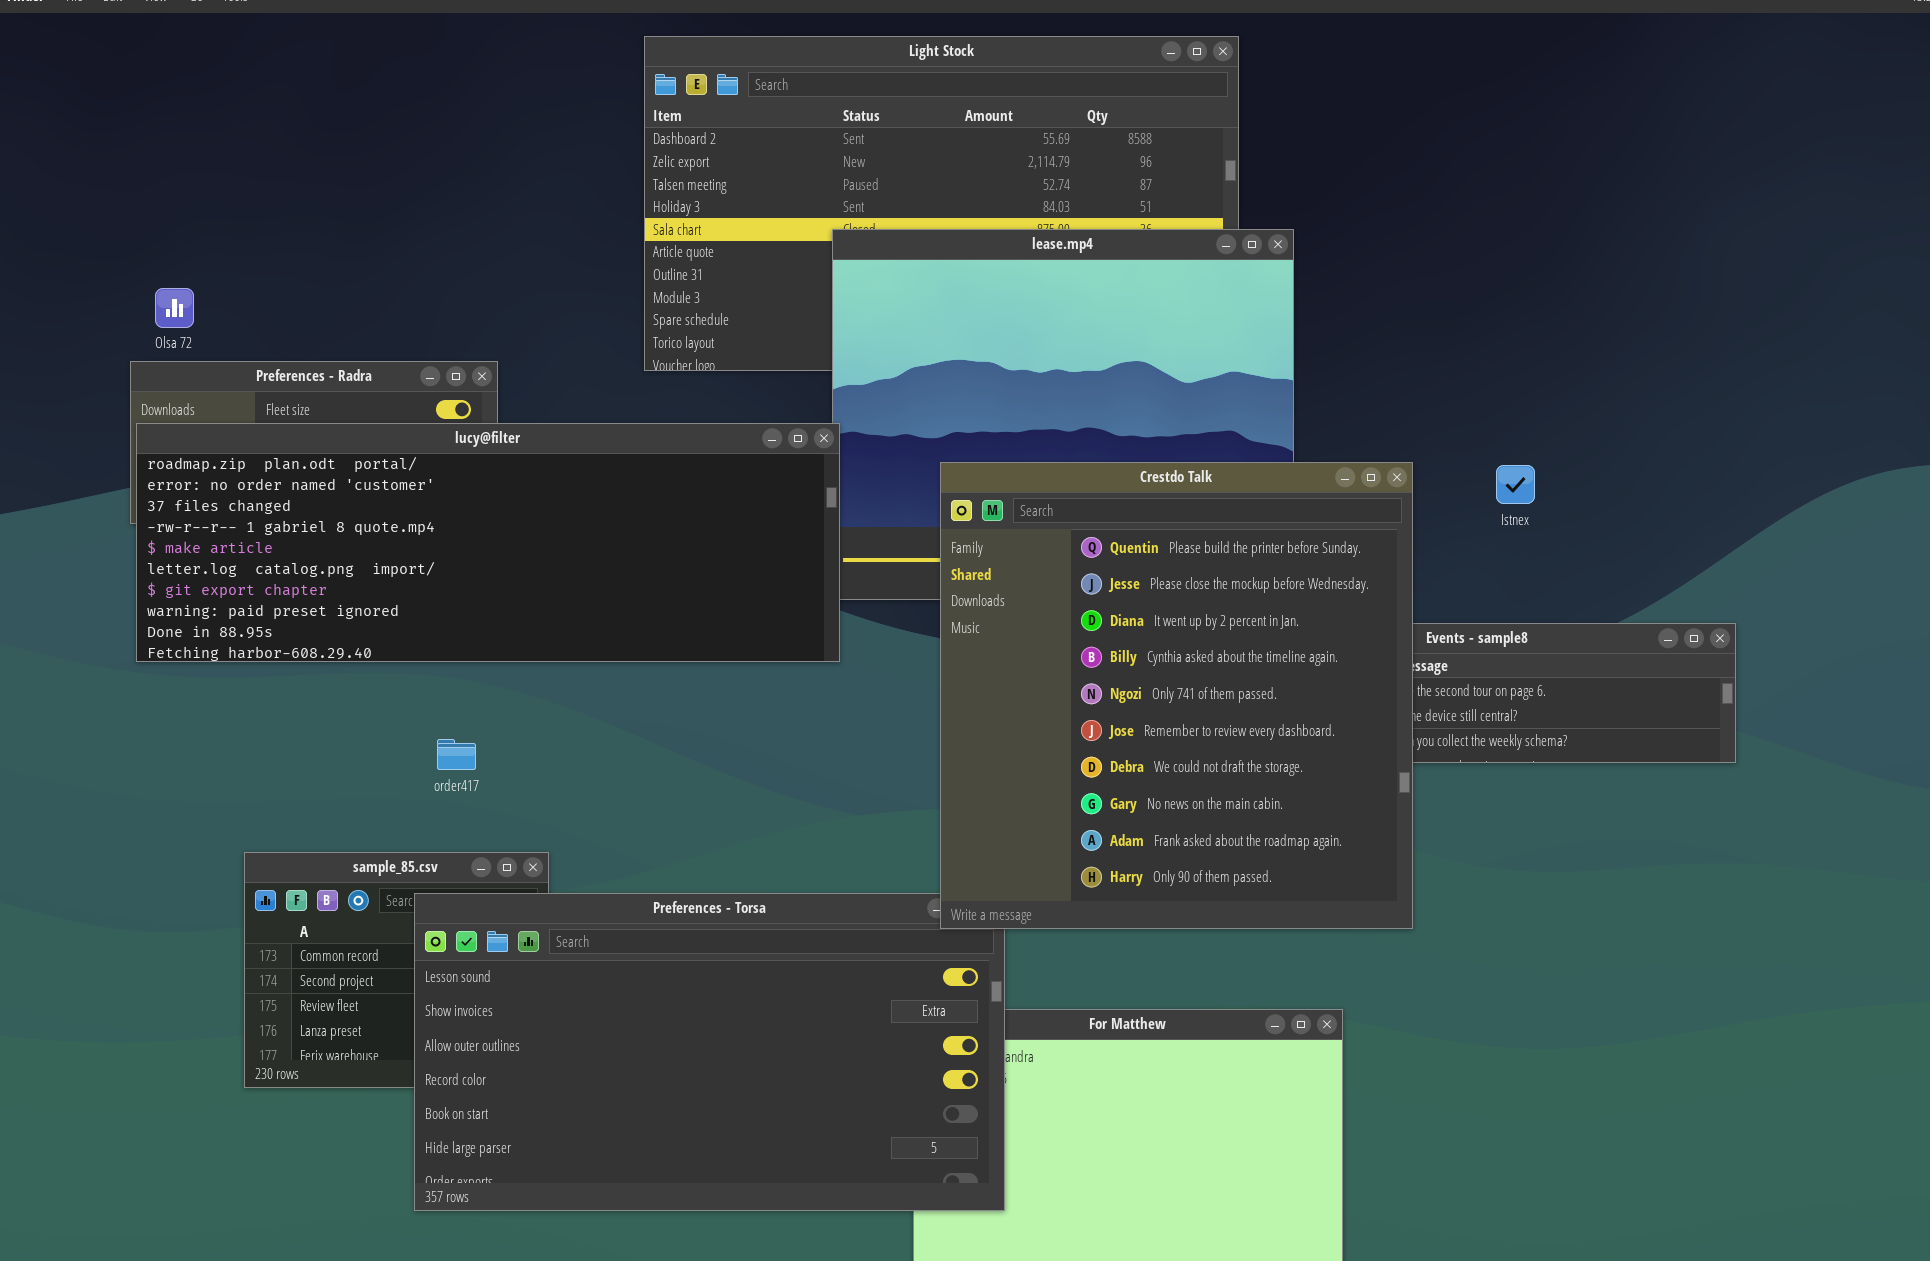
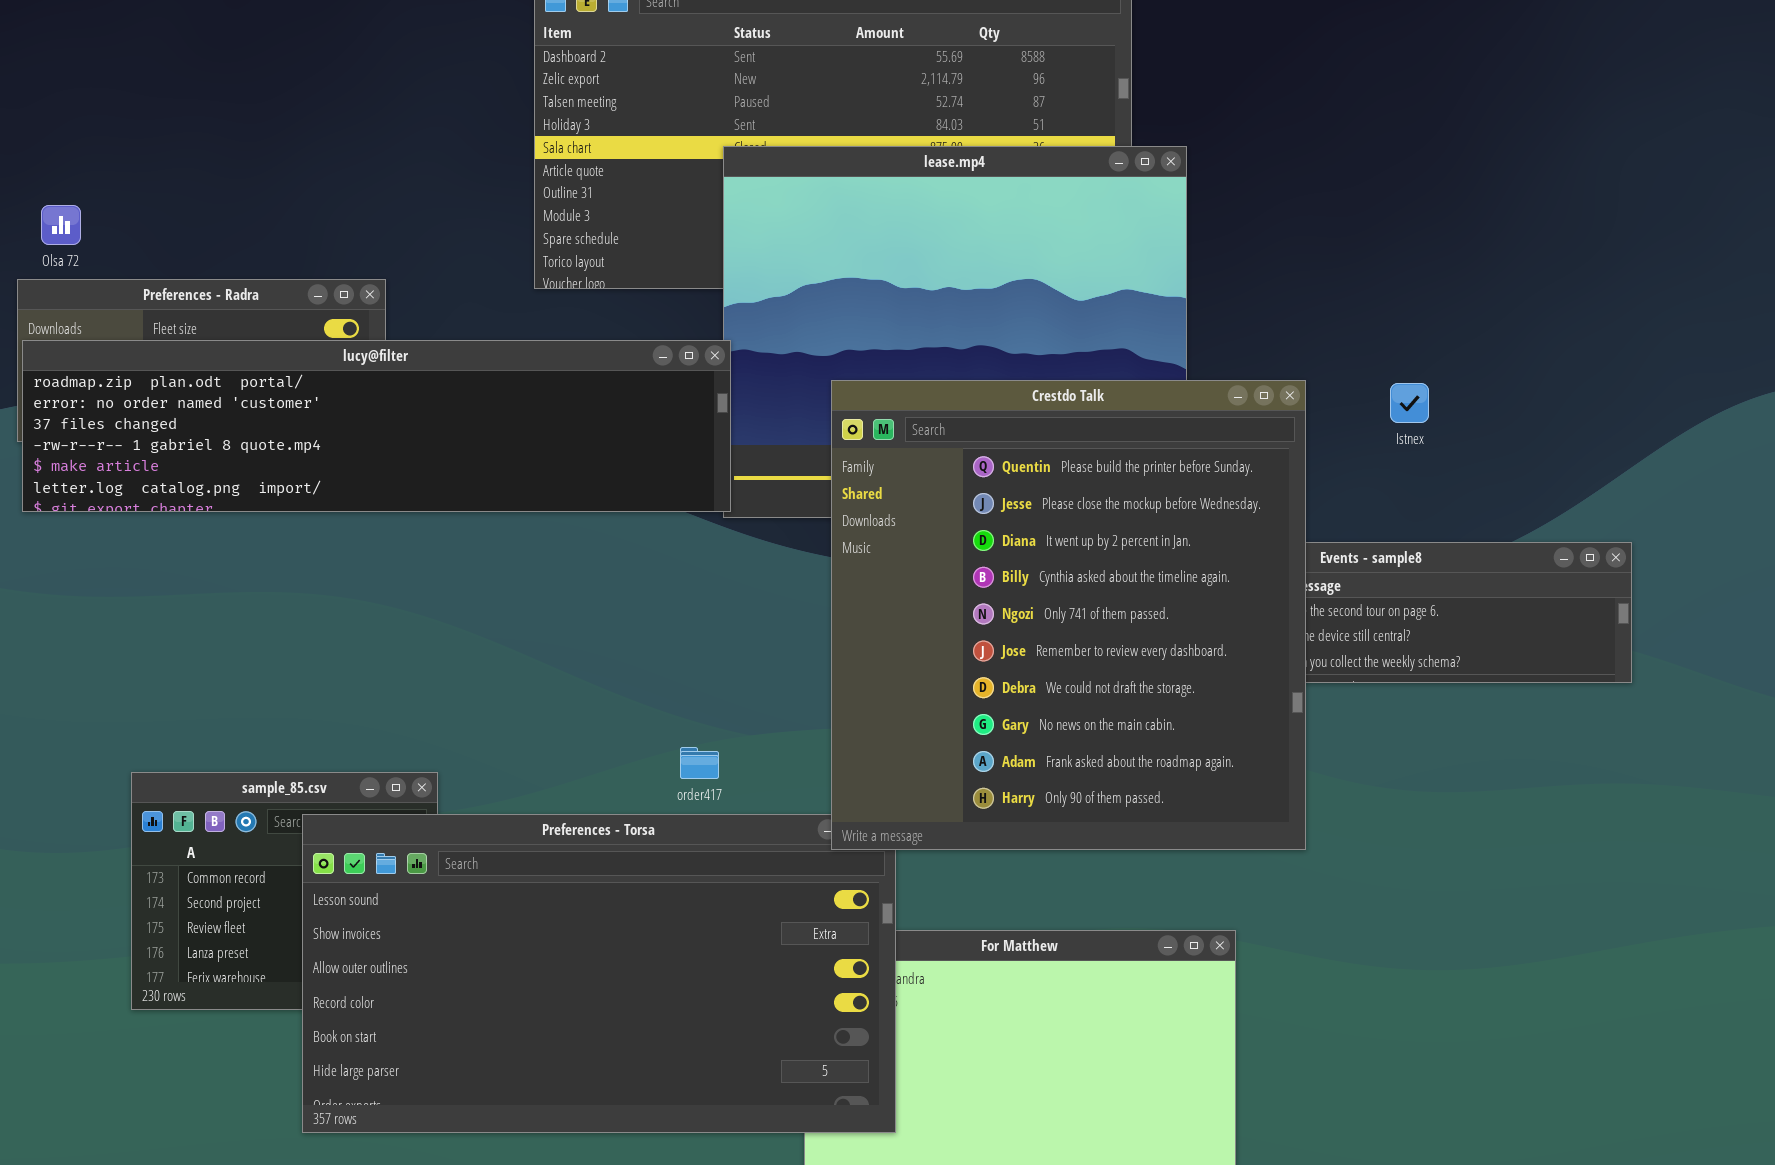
lucy@filter: [136,423,840,662] -> [22,340,731,512], resized
order417: [437,739,476,770] -> [680,747,719,779], moved

